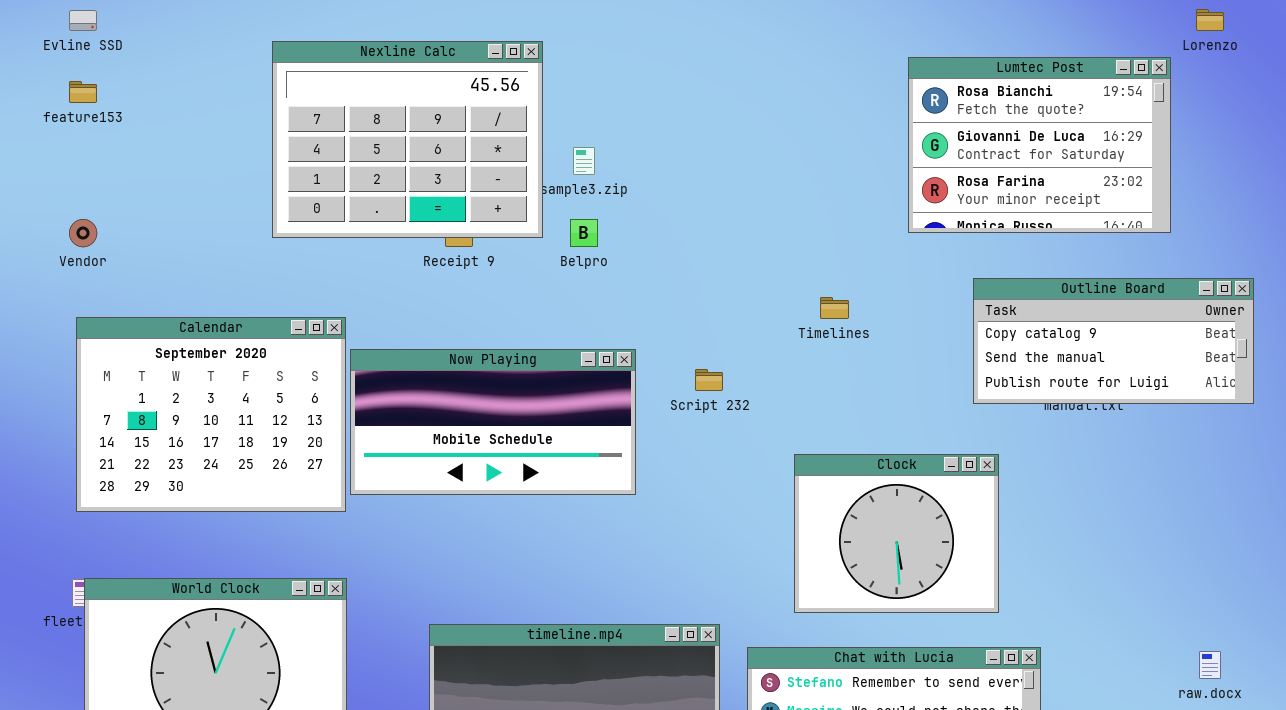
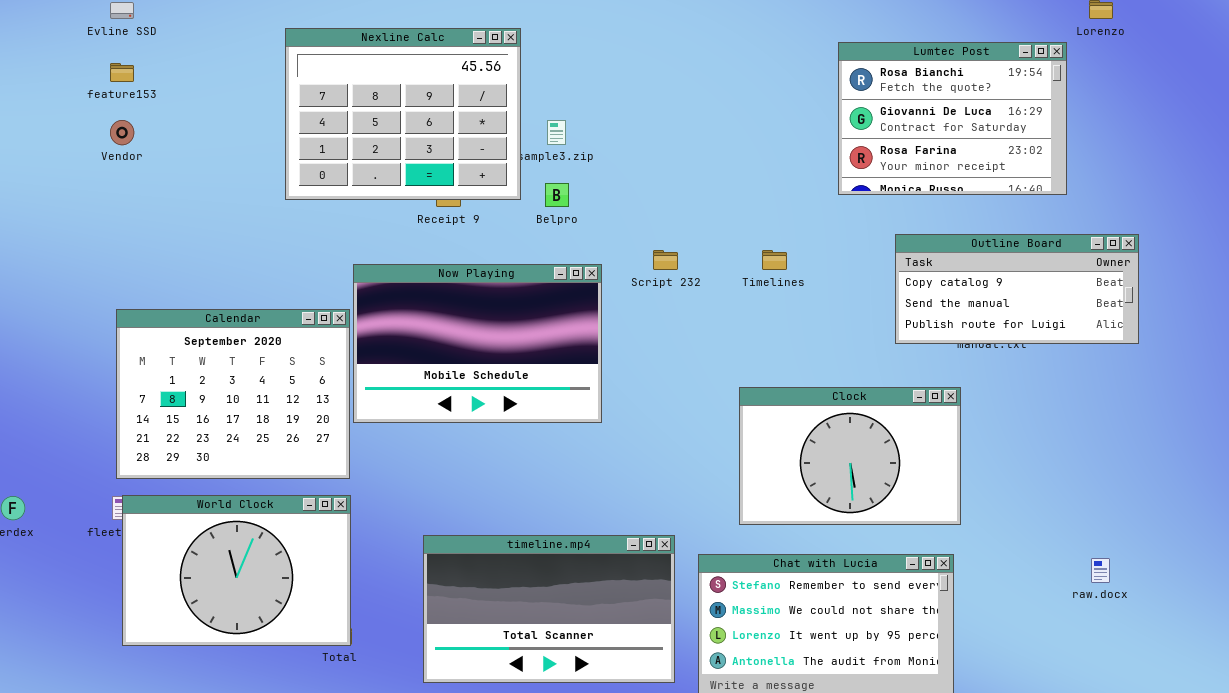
Vendor: [69,219,97,247] -> [110,120,134,145], moved
Calendar: [76,317,346,512] -> [116,309,350,479], moved
Now Playing: [350,349,636,495] -> [353,264,602,423], resized
Script 232: [695,369,723,391] -> [653,250,678,270], moved
Clock: [794,454,999,613] -> [739,387,961,525], resized

